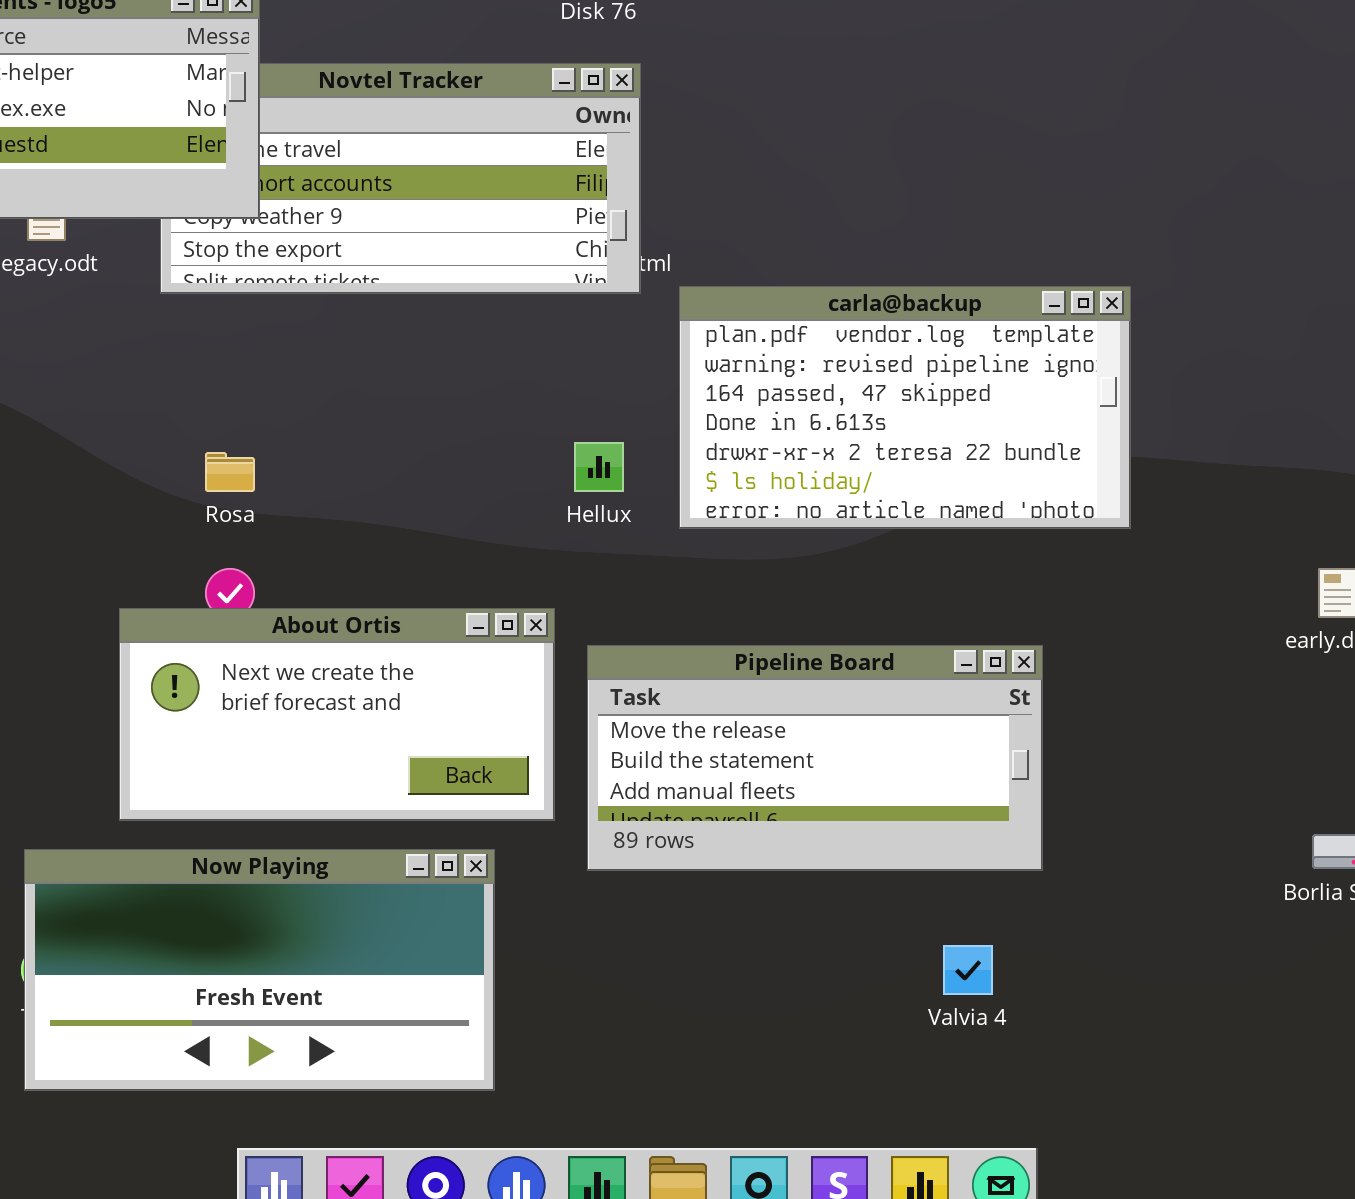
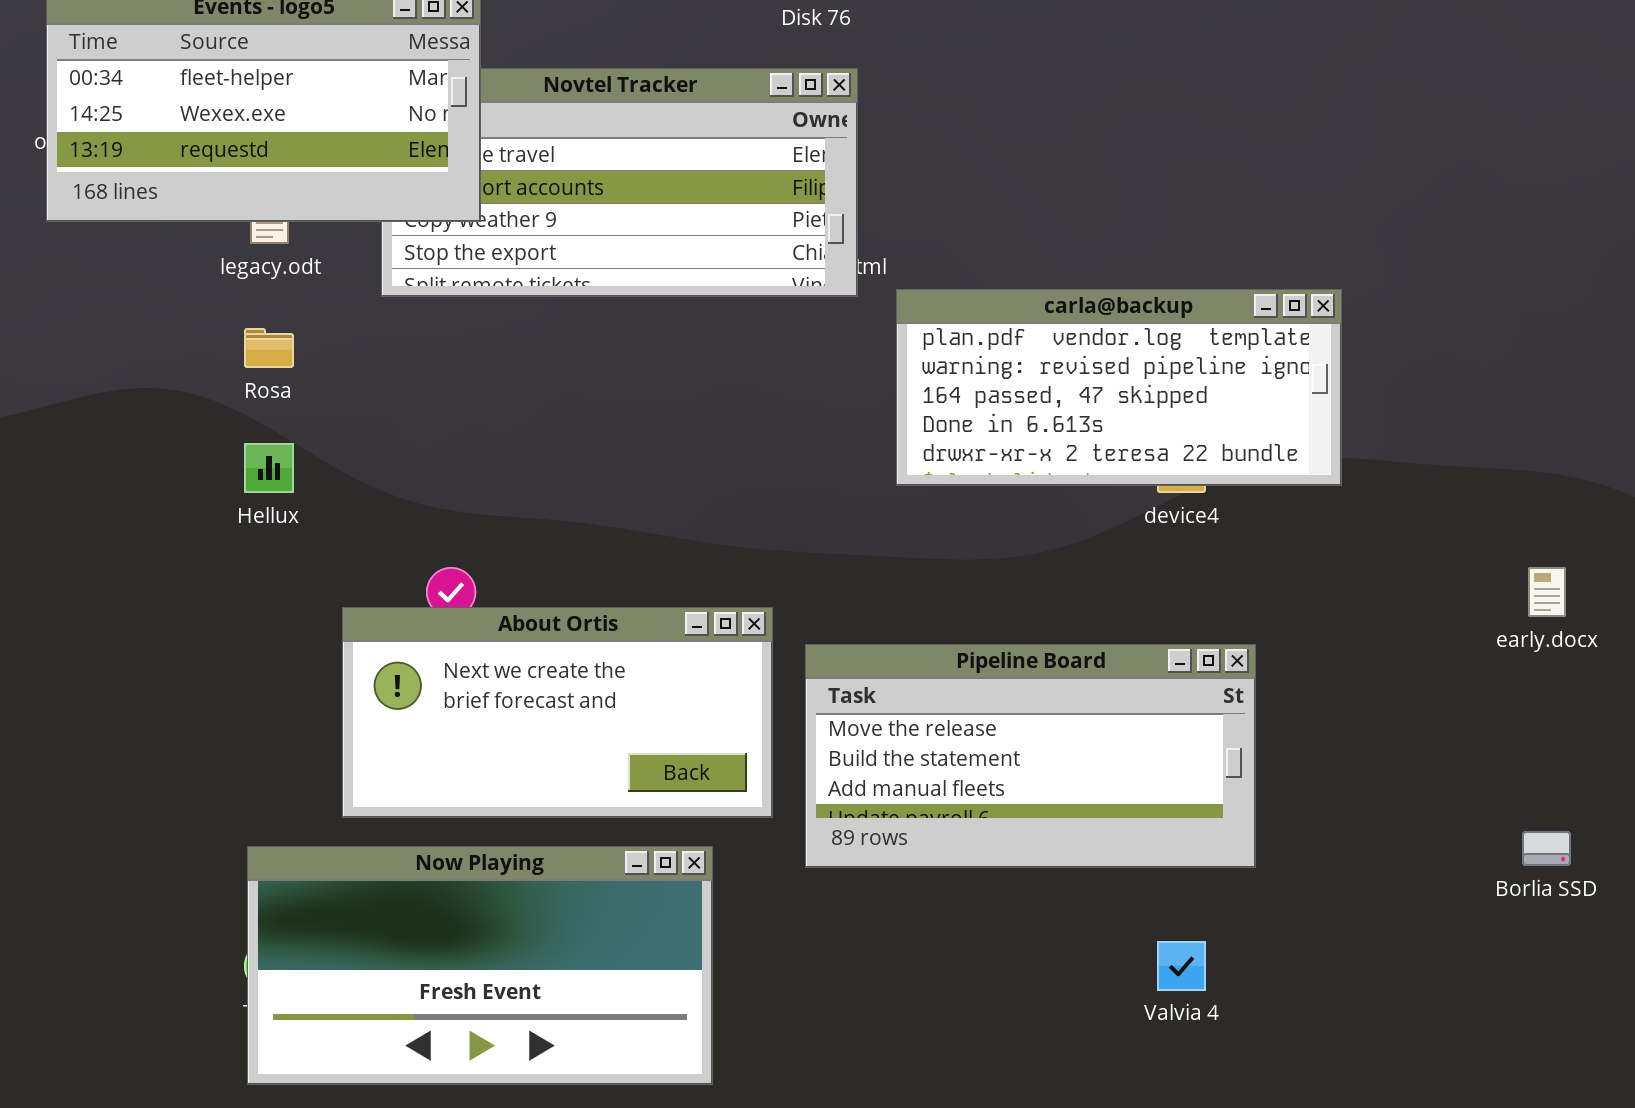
carla@backup: [679,286,1131,529] -> [896,289,1342,486], resized
Hellux: [574,442,624,492] -> [244,443,294,493], moved
Rosa: [205,452,255,492] -> [244,328,294,368], moved

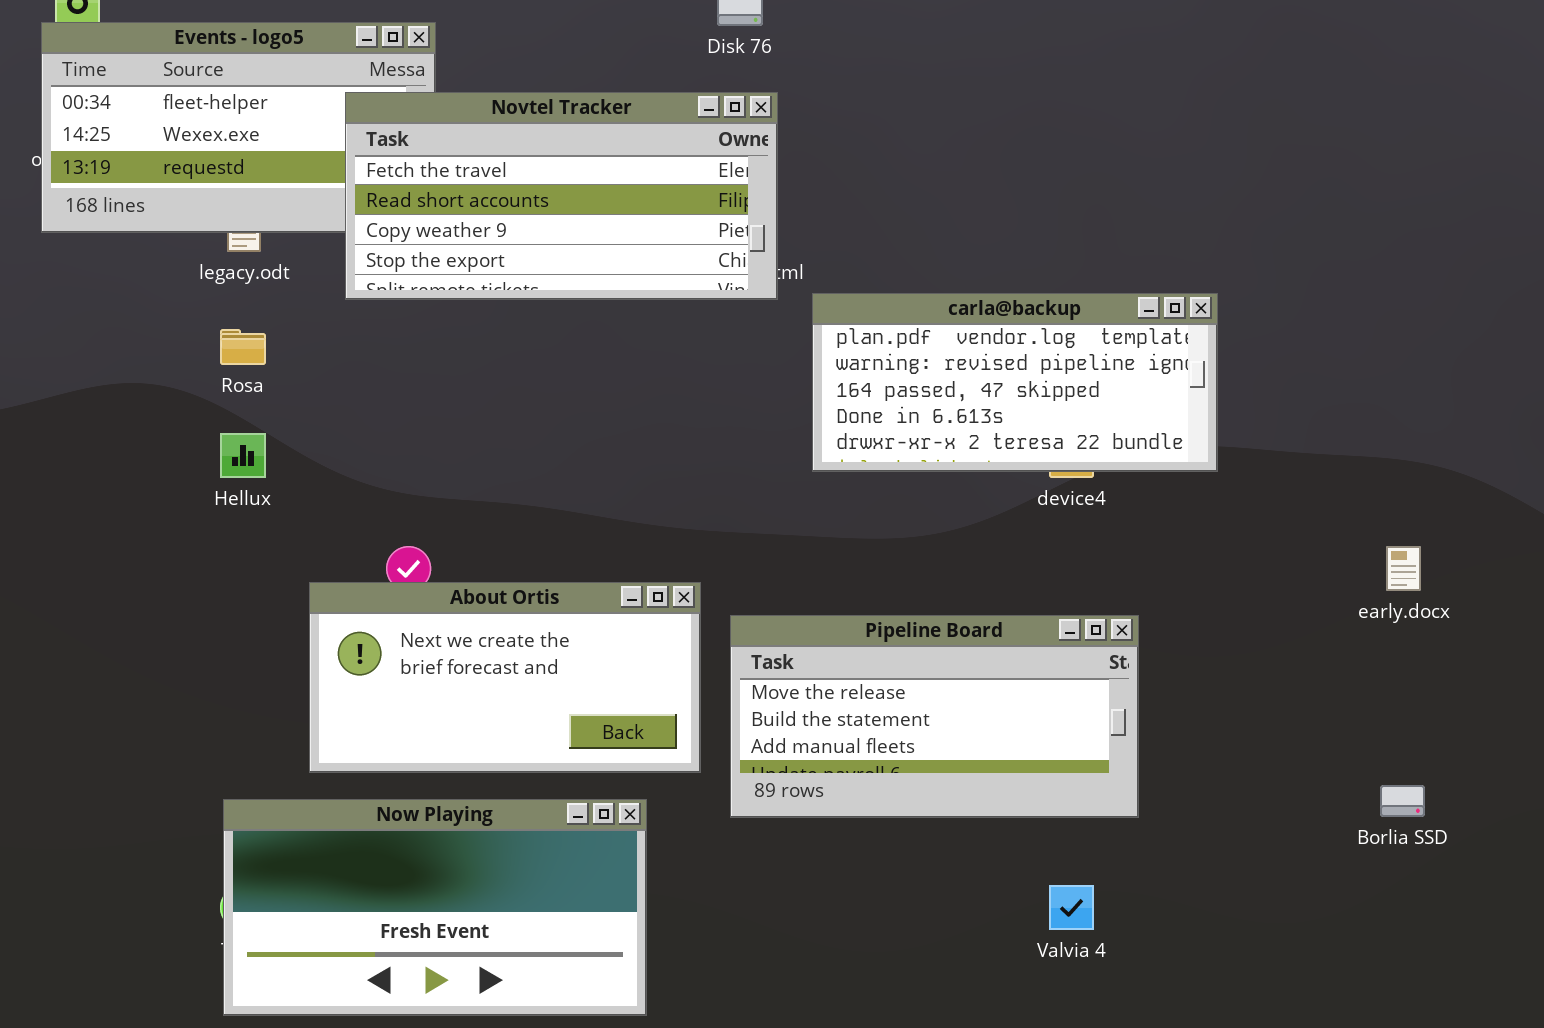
Novtel Tracker: [381,68,858,297] -> [345,92,778,300], raised

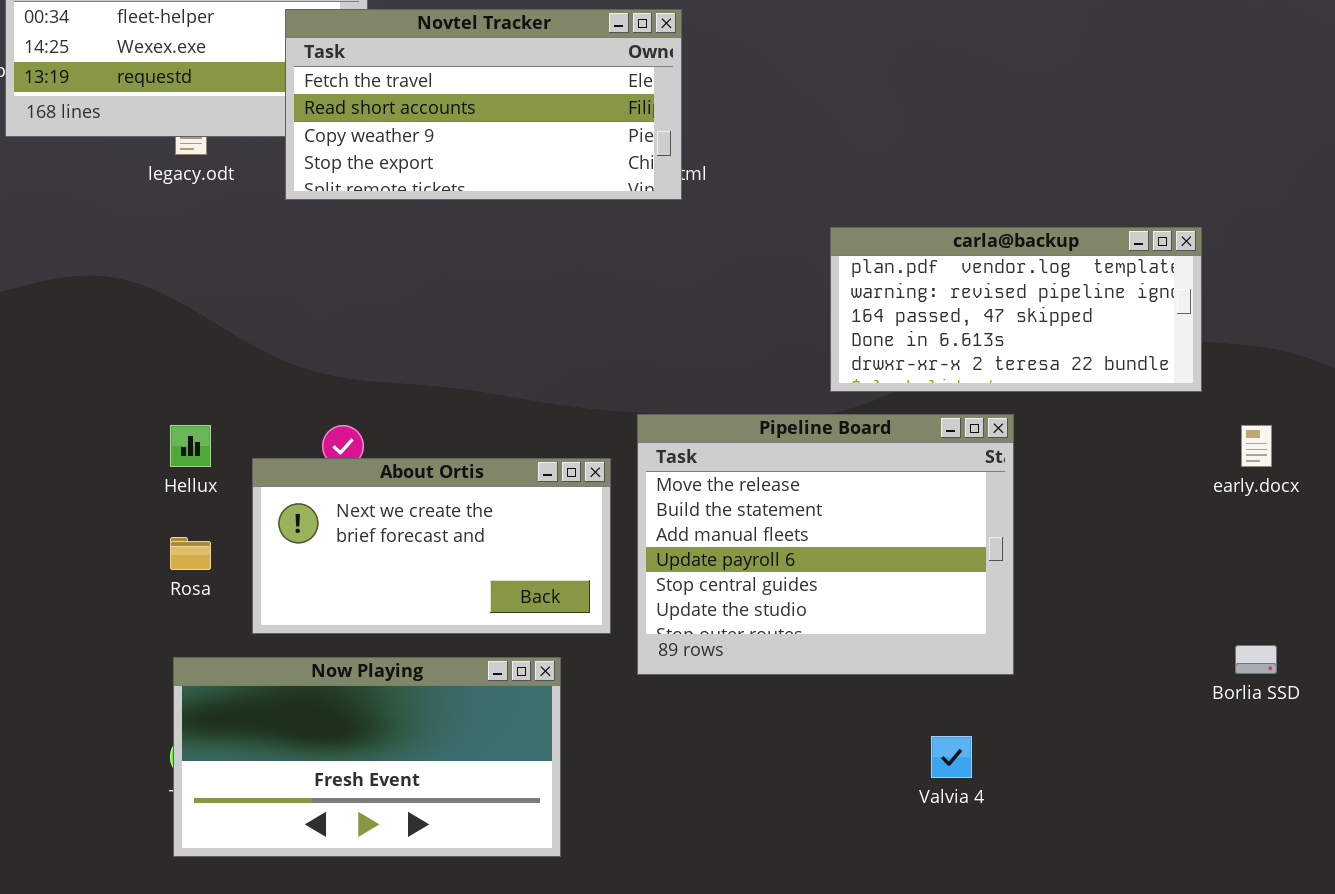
carla@backup: [812,293,1218,472] -> [830,227,1202,392], moved
Rosa: [220,329,266,365] -> [170,537,211,570], moved
Hellux: [220,433,266,478] -> [170,425,211,467], moved
Pipeline Board: [730,615,1139,818] -> [637,414,1014,675], resized

